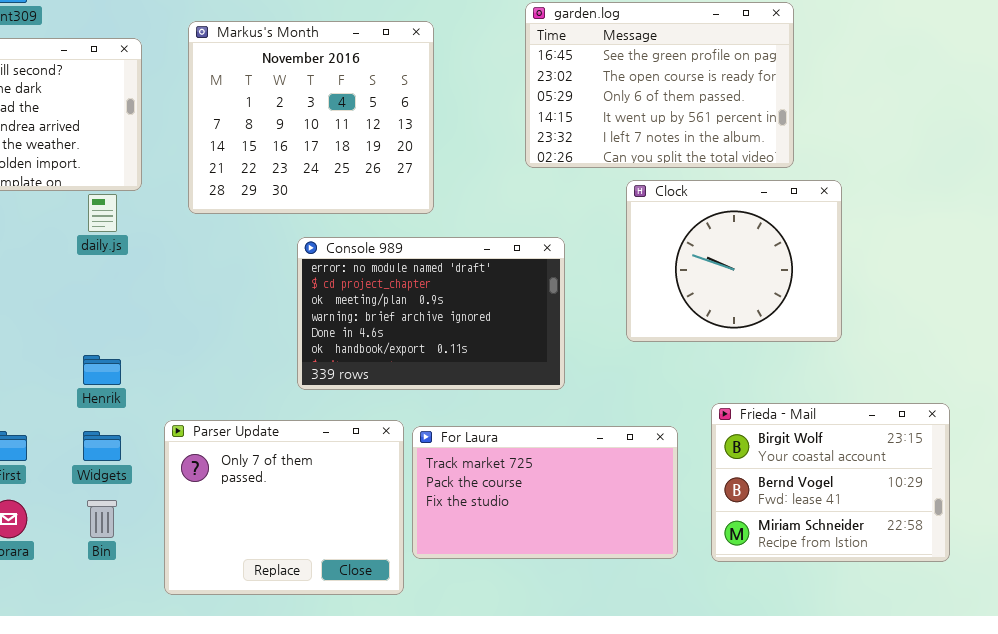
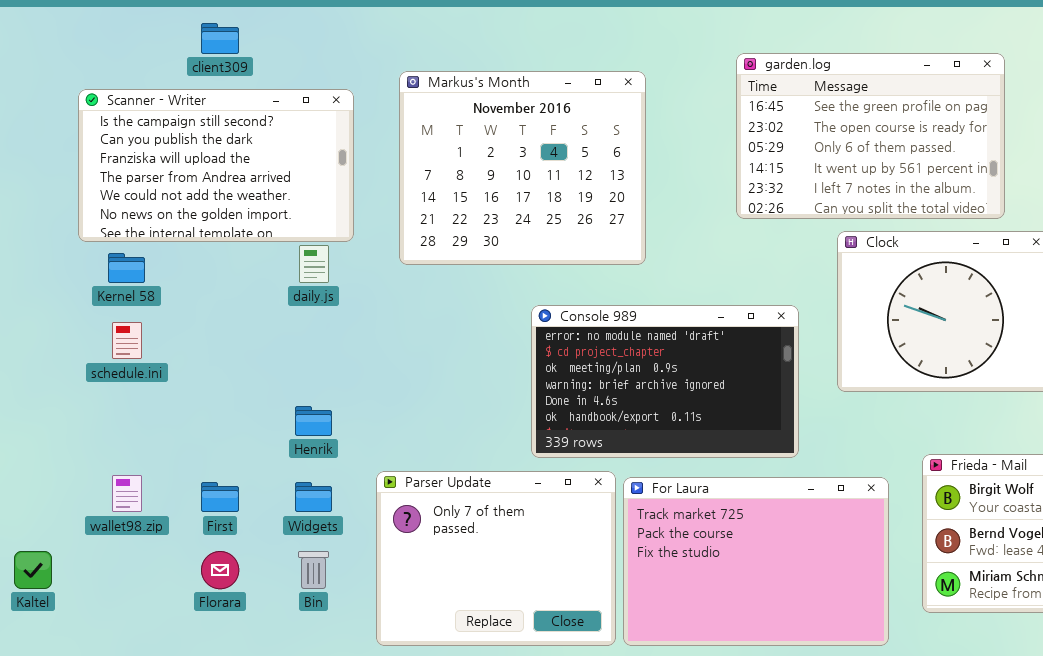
Console 989: [297,237,565,390] -> [531,305,799,458], moved
For Laura: [412,426,678,559] -> [623,477,889,646], resized

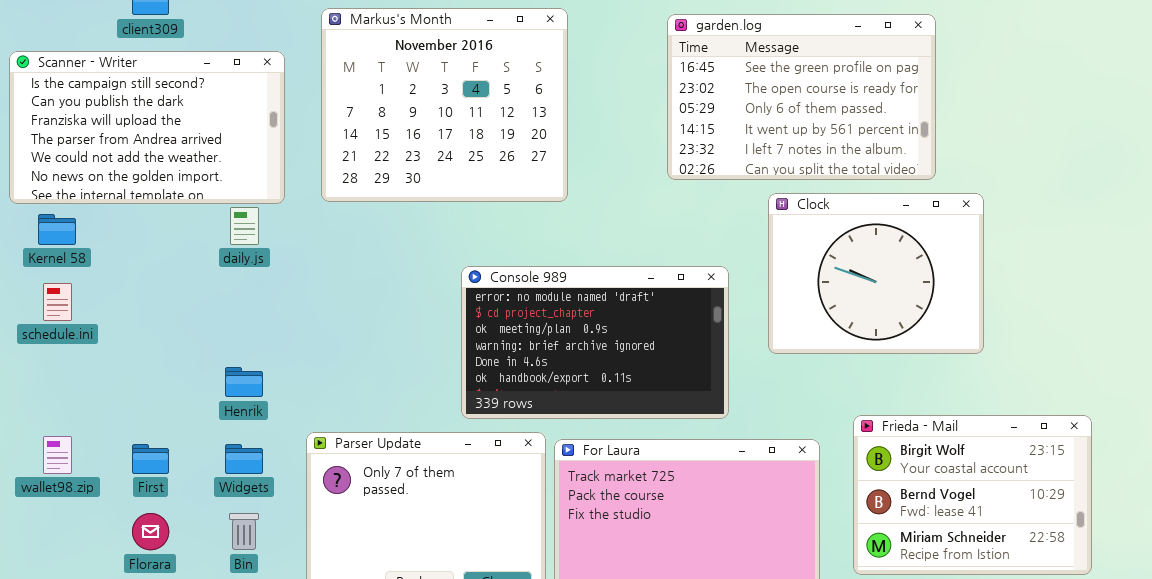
Markus's Month: [399,71,646,265] -> [321,8,568,202], moved

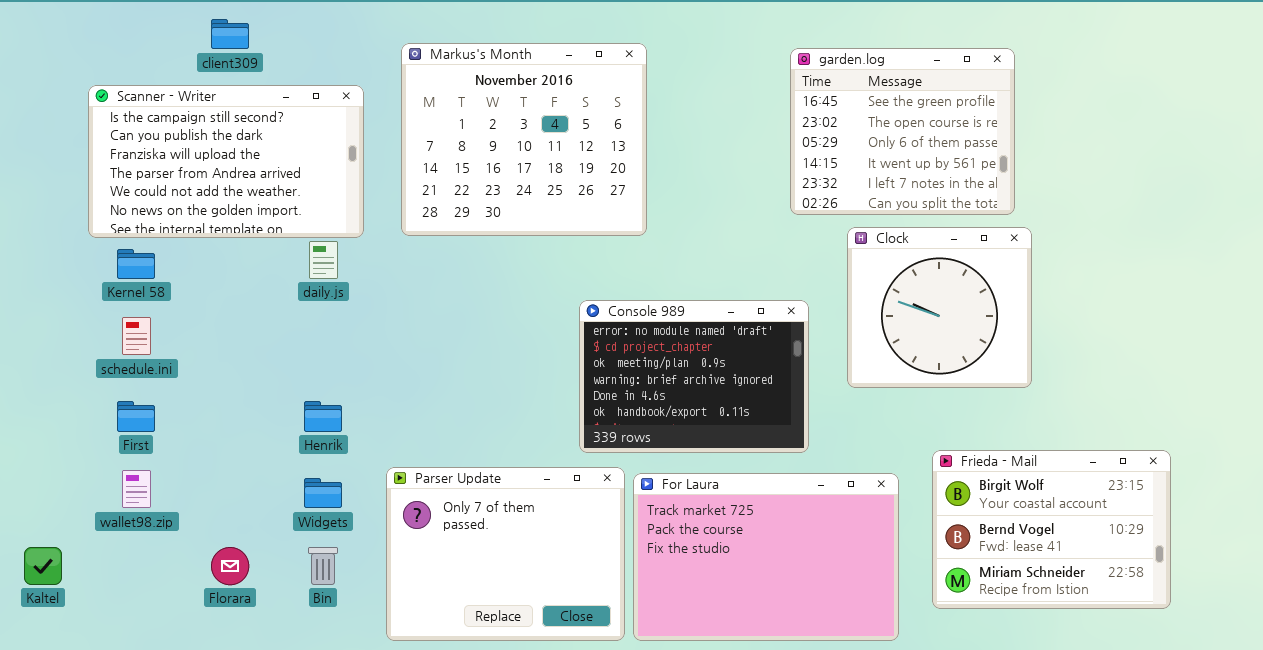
garden.log: [667,14,936,180] -> [790,48,1015,215], resized
Clock: [768,193,984,354] -> [847,227,1032,388], resized
Console 989: [461,266,729,419] -> [579,300,809,453], resized
First: [132,444,169,474] -> [117,401,155,432], moved

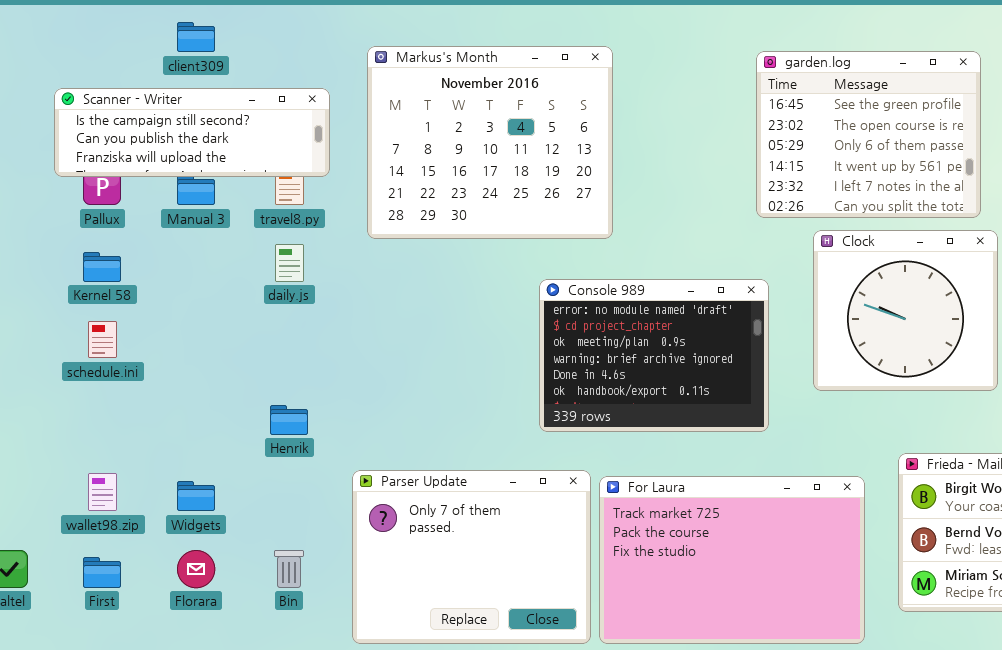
Scanner - Writer: [88,85,364,238] -> [54,88,330,177], resized
Console 989: [579,300,809,453] -> [539,279,769,432], moved
First: [117,401,155,432] -> [83,557,121,588], moved
Widgets: [304,478,342,508] -> [177,481,215,511], moved

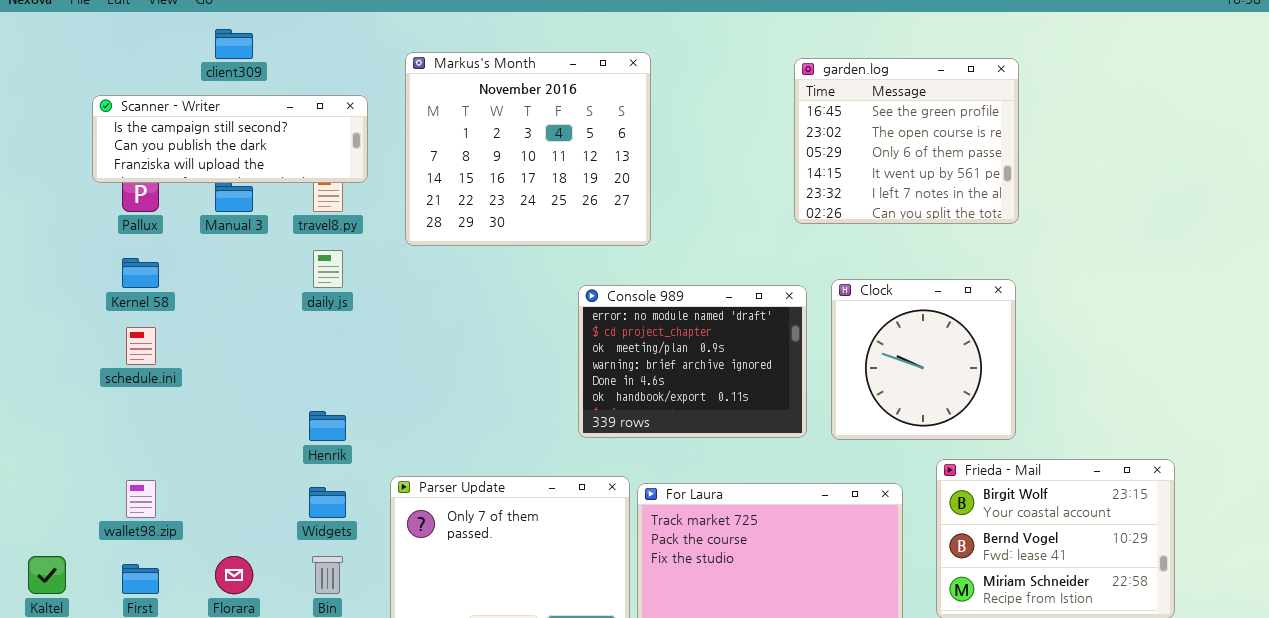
Clock: [813,230,998,391] -> [831,279,1016,440], moved
Widgets: [177,481,215,511] -> [309,487,346,518], moved

